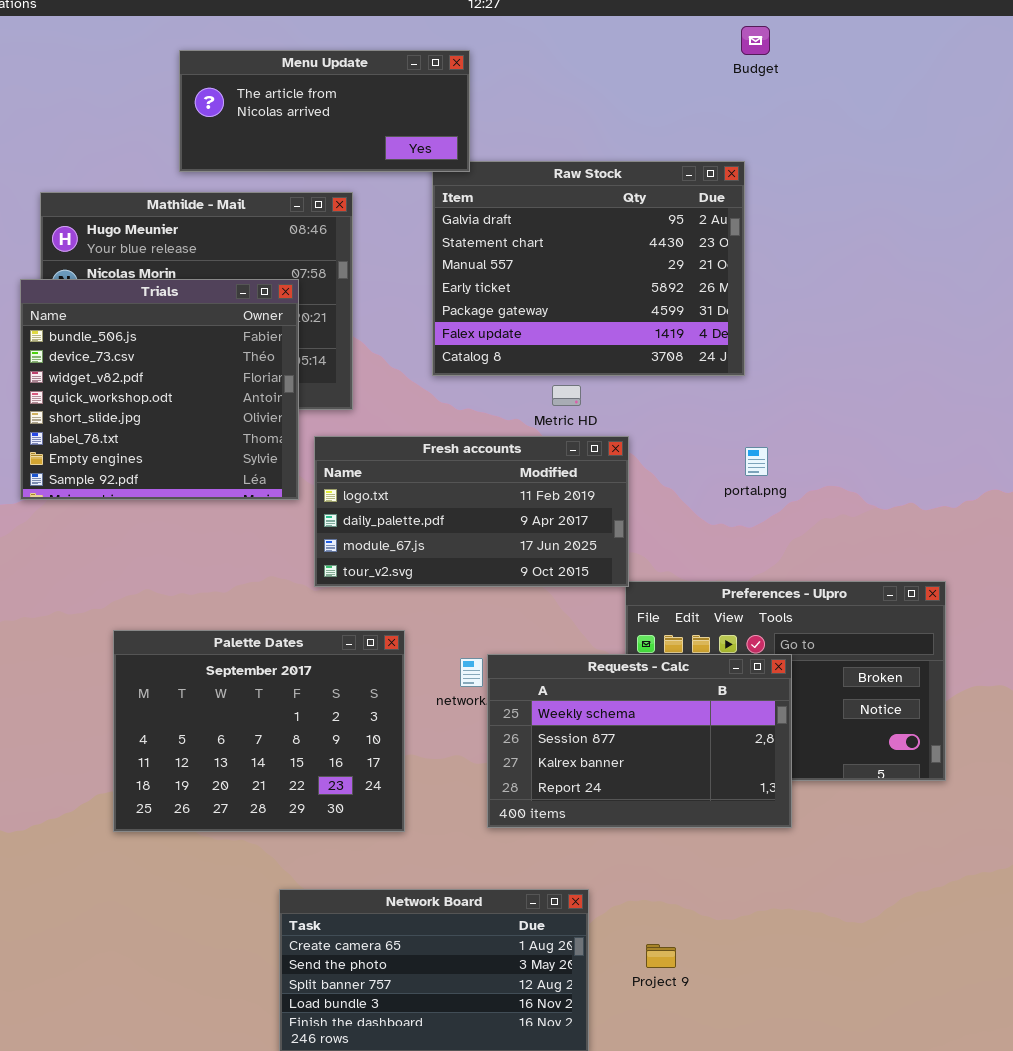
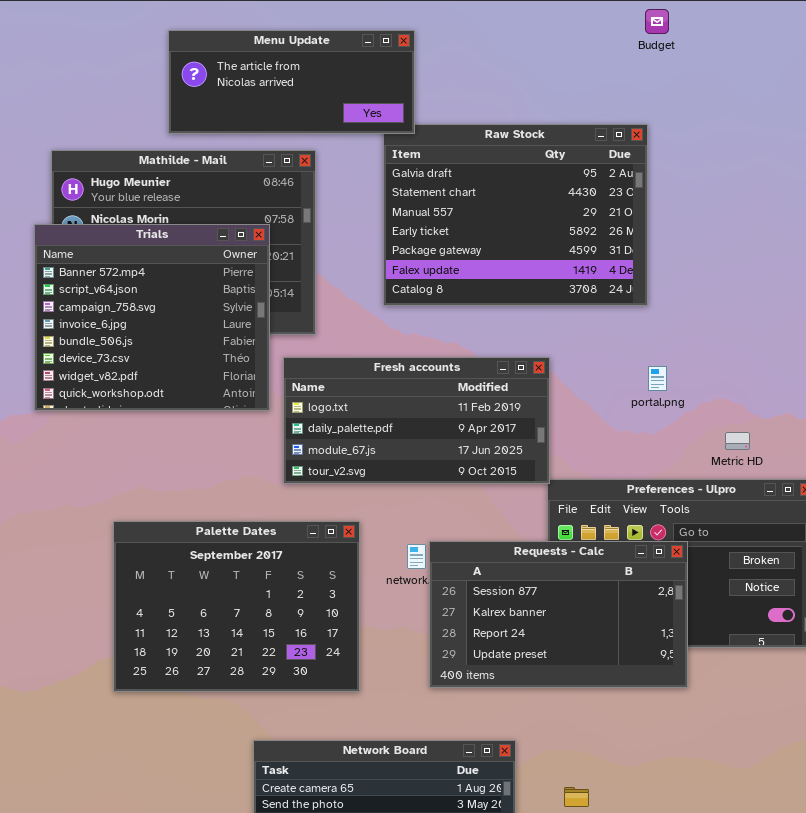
Trials: [20,279,299,500] -> [34,224,270,411], scrolled up 4 rows
Metric HD: [552,385,581,406] -> [725,432,750,450], moved
Requests - Calc: [487,654,792,828] -> [429,541,688,688], scrolled down 1 row

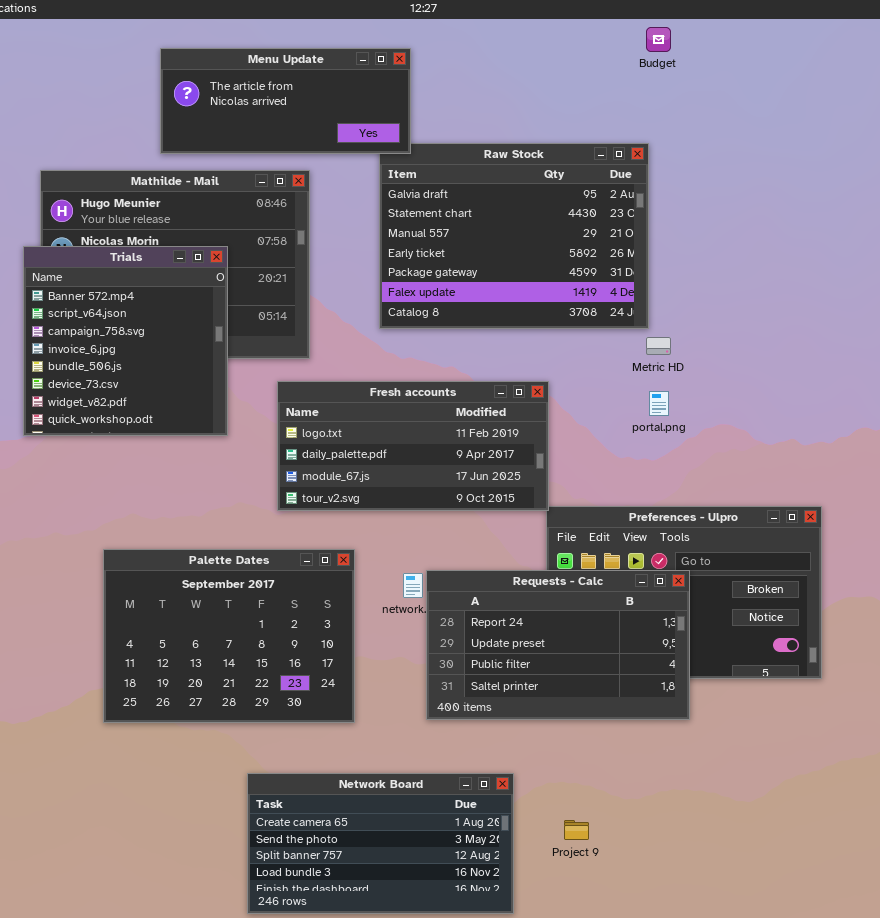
Trials: [34,224,270,411] -> [23,246,228,436], resized
Metric HD: [725,432,750,450] -> [646,337,671,355], moved
Requests - Calc: [429,541,688,688] -> [426,570,690,720], scrolled down 2 rows

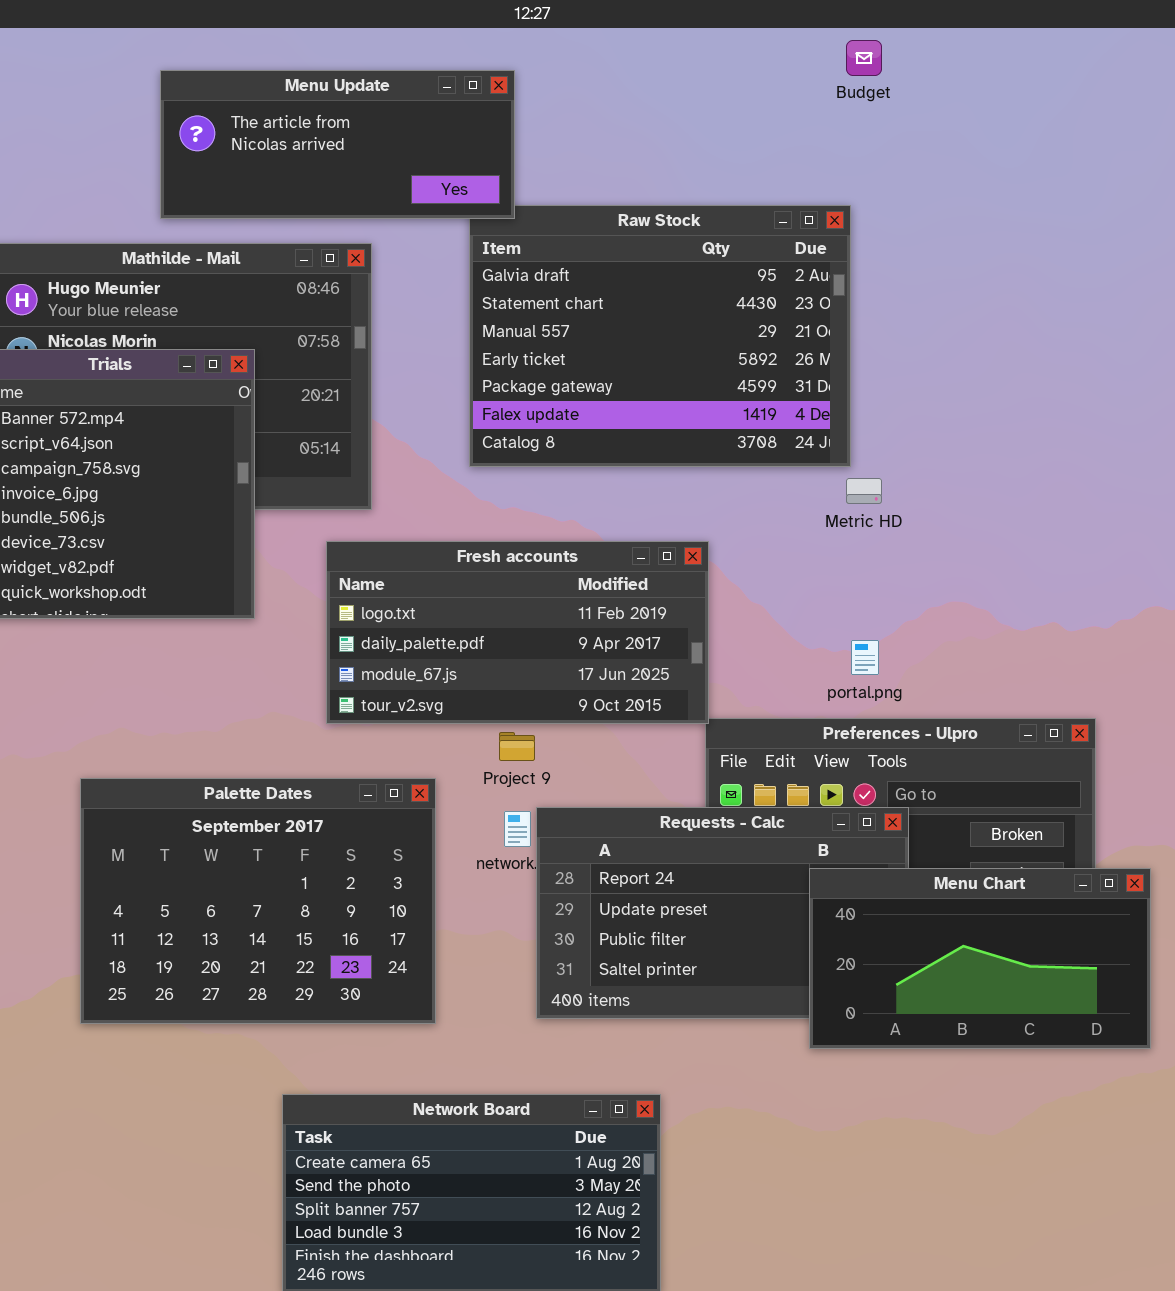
portal.png: [649,391,669,416] -> [851,640,879,675], moved
Menu Chart: none -> [809,868,1151,1049], opened
Project 9: [564,820,589,840] -> [499,732,535,761], moved

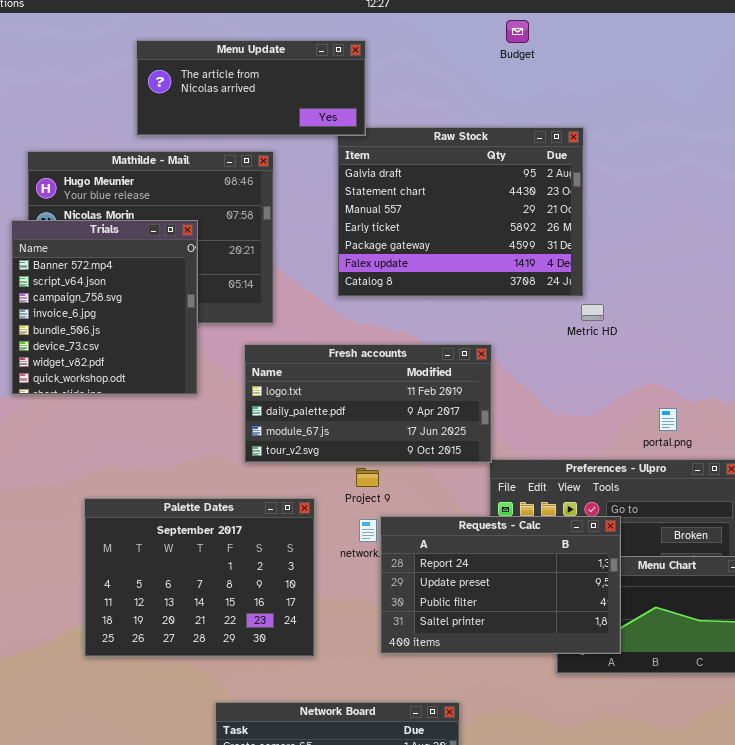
Budget: [846,40,882,76] -> [506,20,529,43], moved
portal.png: [851,640,879,675] -> [659,408,677,431], moved
Requests - Calc: [536,807,909,1019] -> [380,516,621,654], raised

